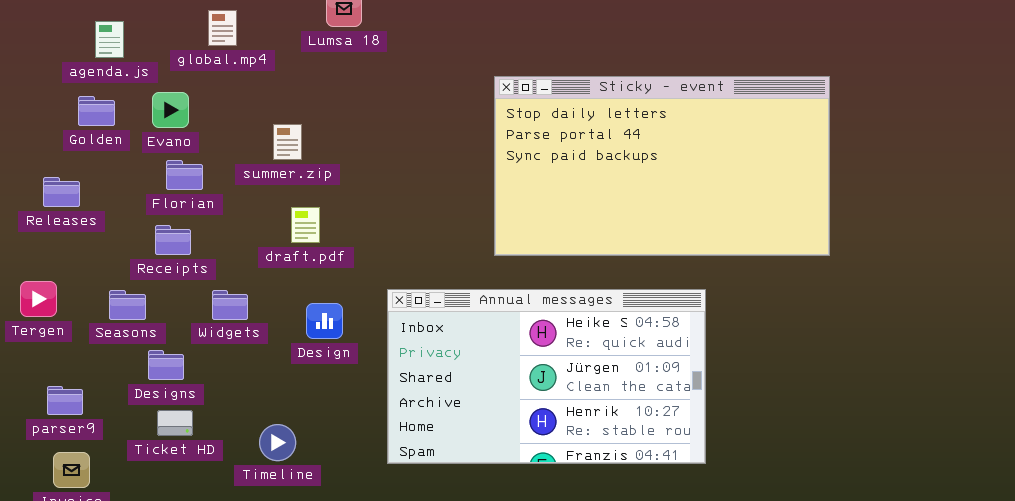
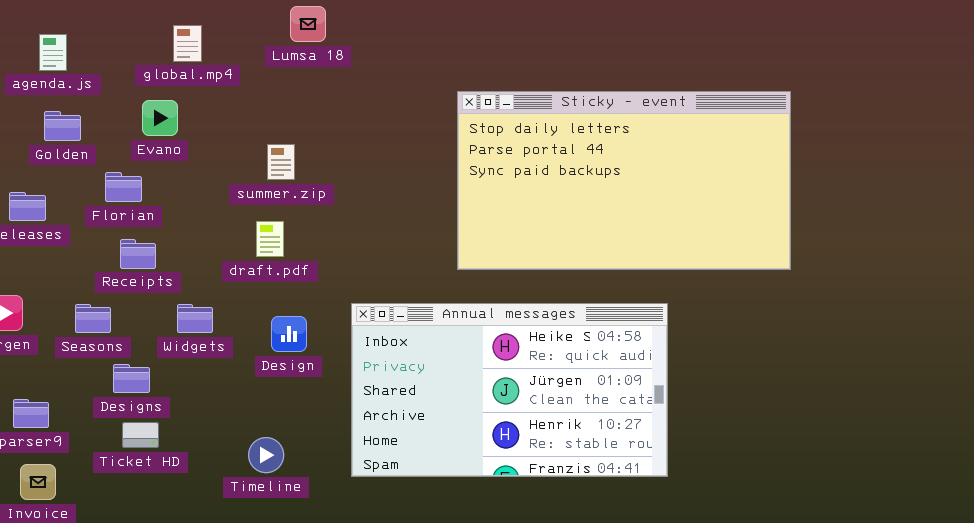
agenda.js: [95,21,124,58] -> [39,34,67,71], moved
Evano: [152,92,189,128] -> [142,100,178,136], moved
summer.zip: [273,124,302,160] -> [267,144,295,180], moved
Florian: [166,160,203,190] -> [105,172,142,202], moved
Timeline: [259,424,296,461] -> [248,437,284,473], moved

